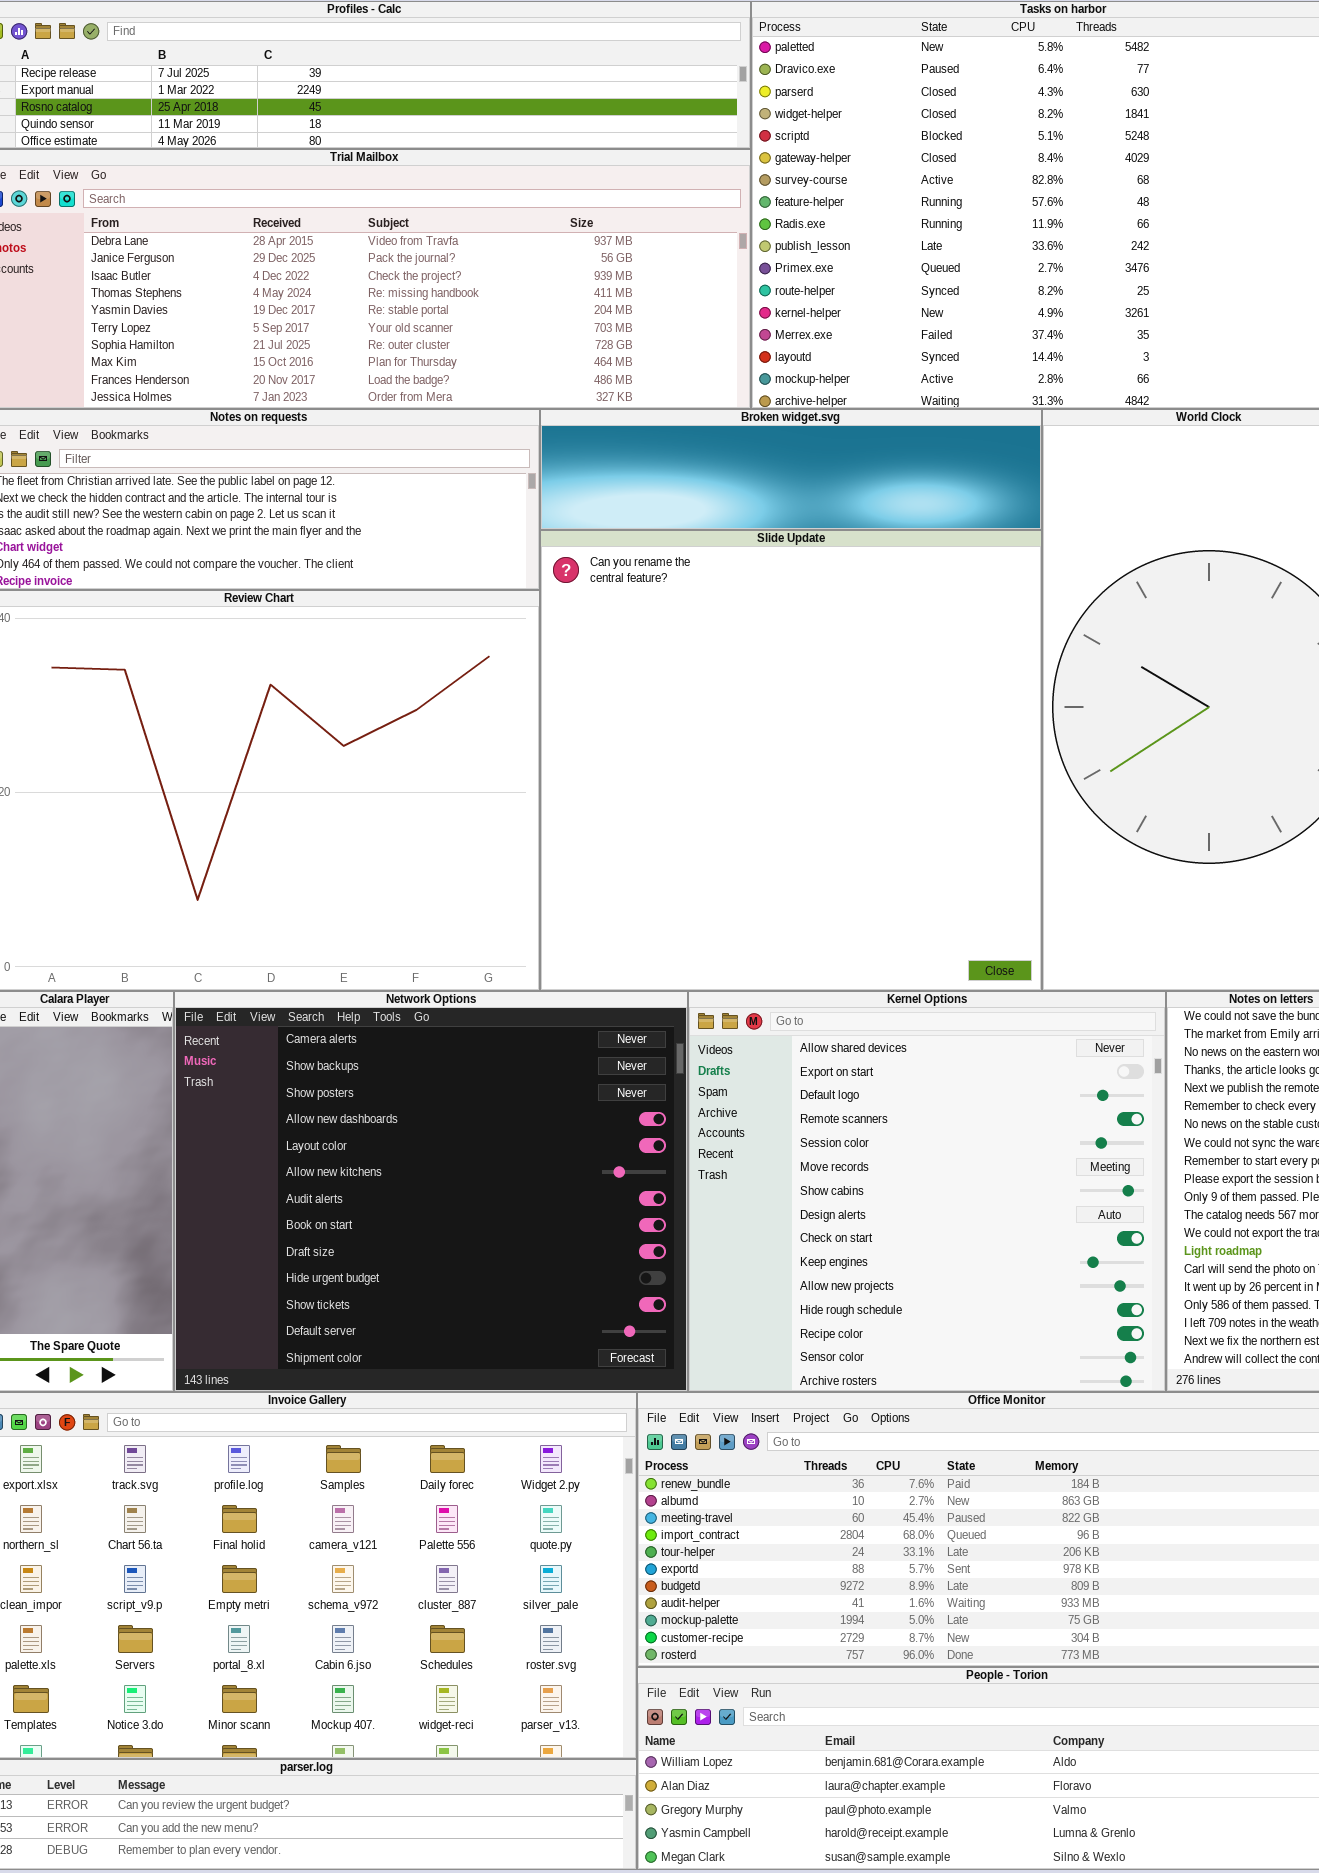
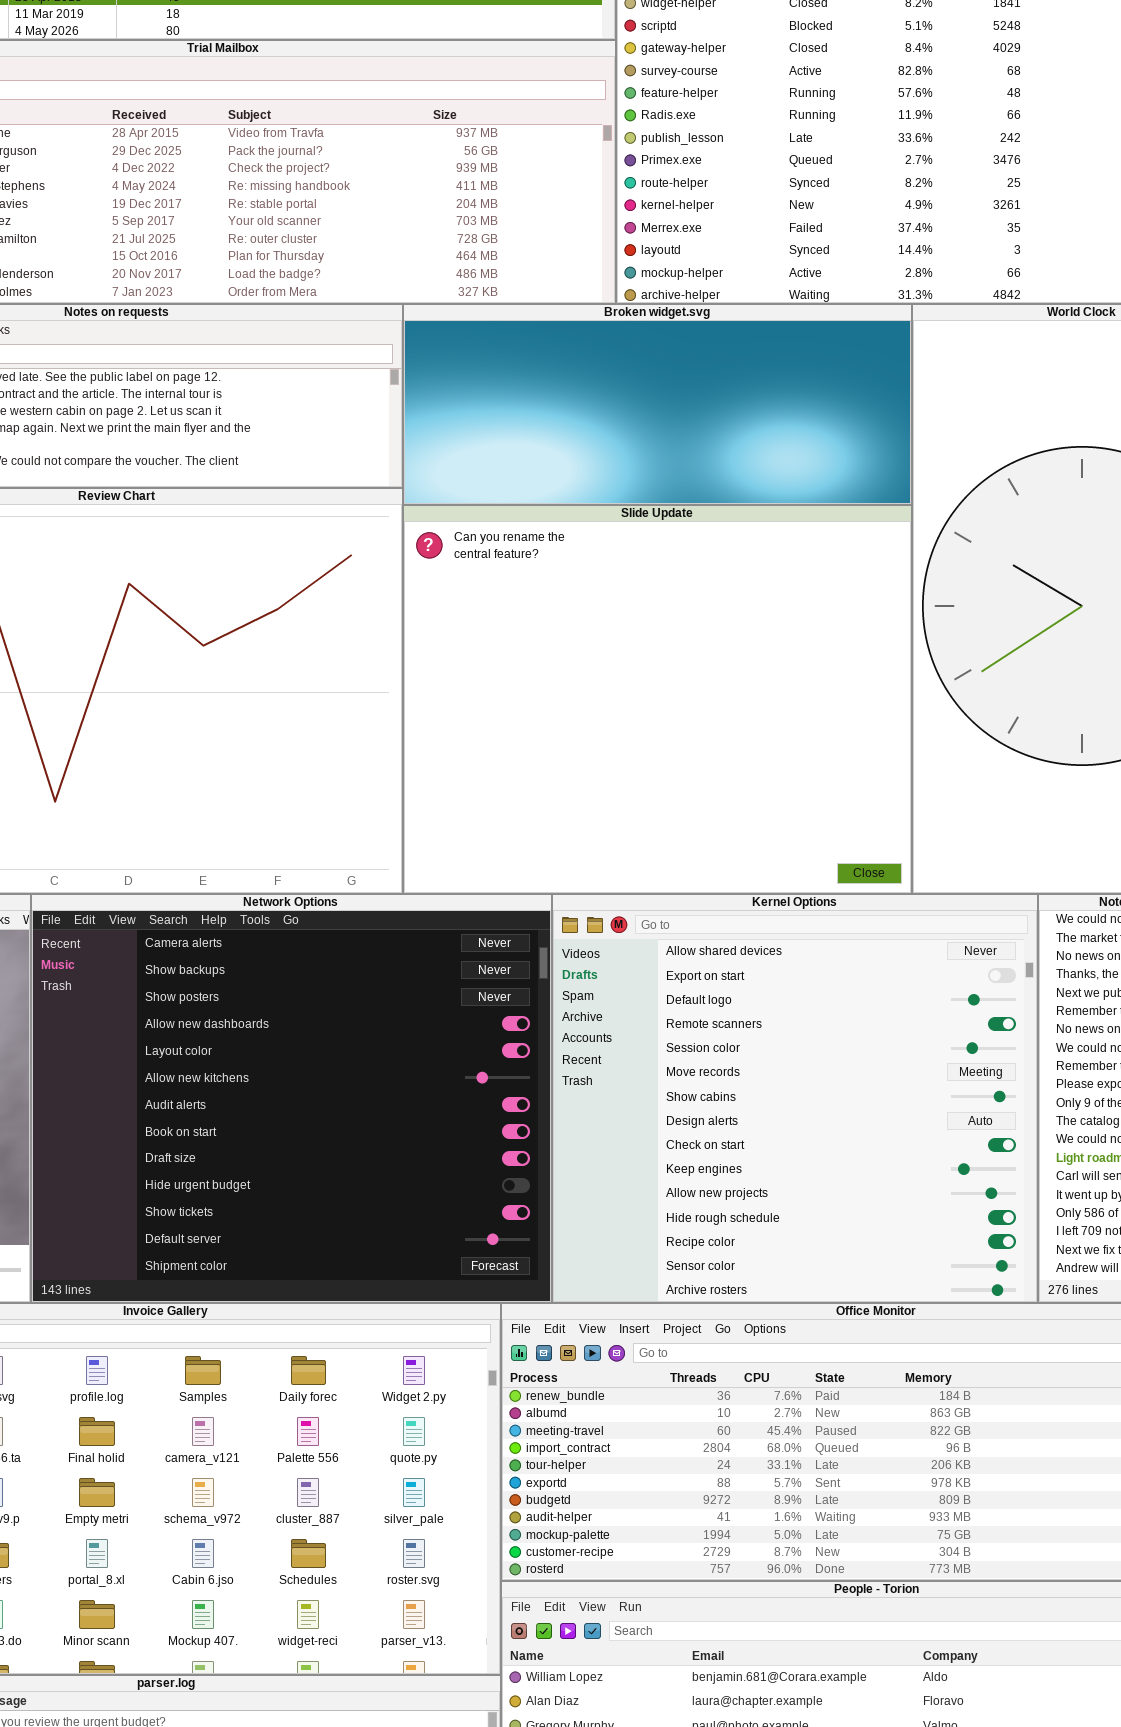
Broken widget.svg: [540,409,1042,530] -> [403,304,912,505], resized
Slide Update: [540,530,1042,991] -> [403,505,912,894], resized

